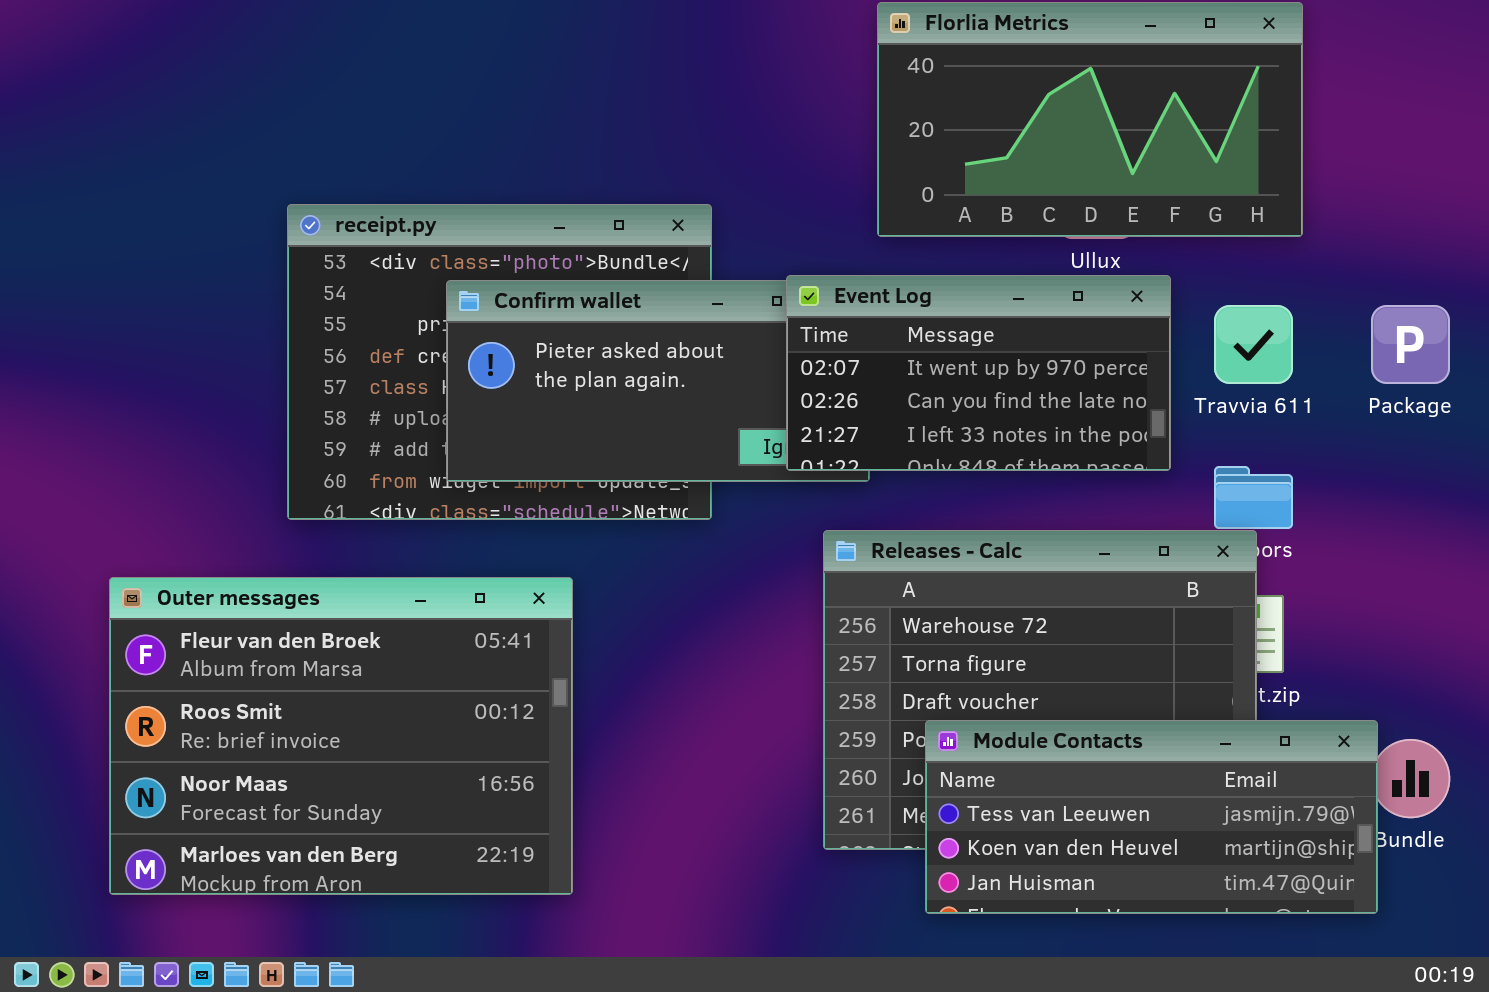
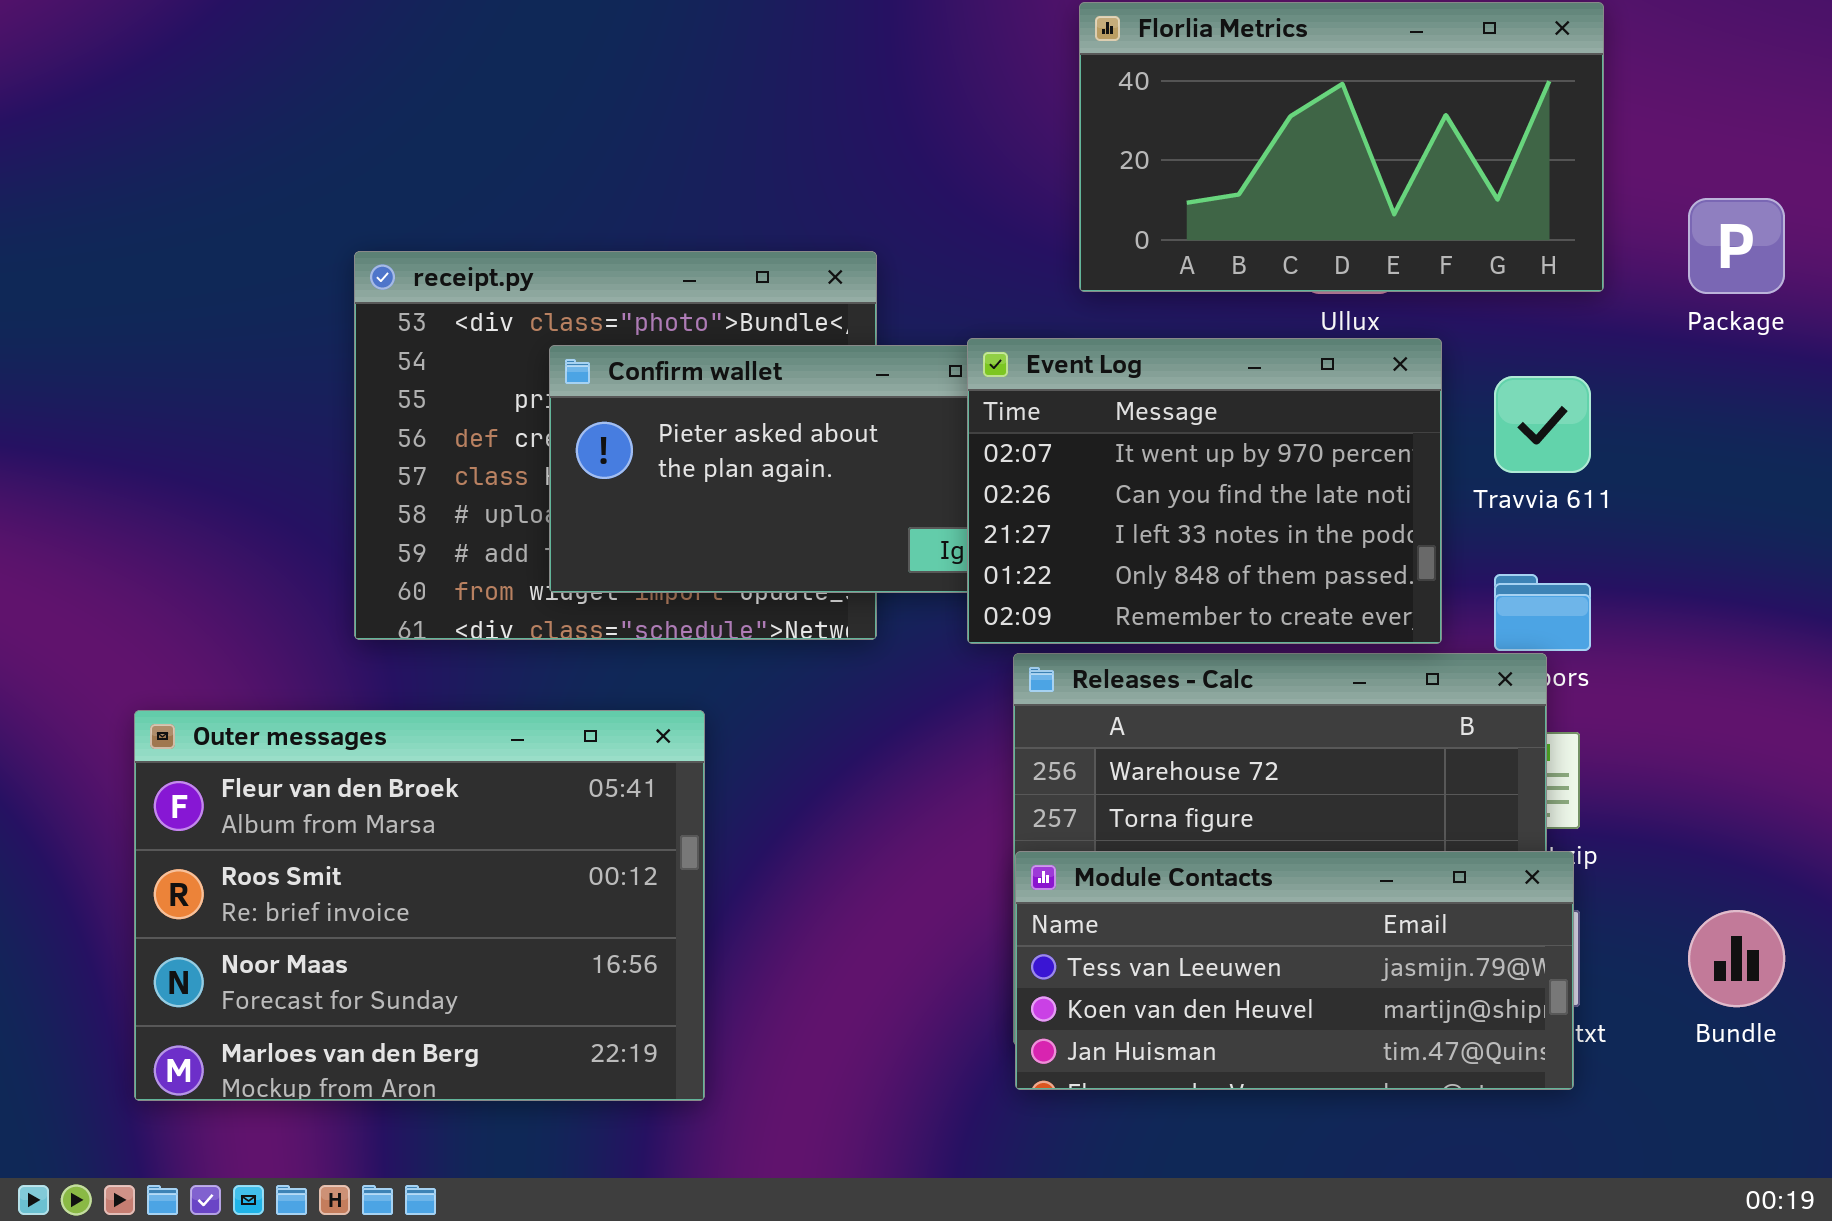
Event Log: [786,275,1171,471] -> [967,338,1442,644], resized
Package: [1371,305,1450,384] -> [1688,198,1785,294], moved
Module Contacts: [925,720,1378,914] -> [1015,851,1574,1090], moved

